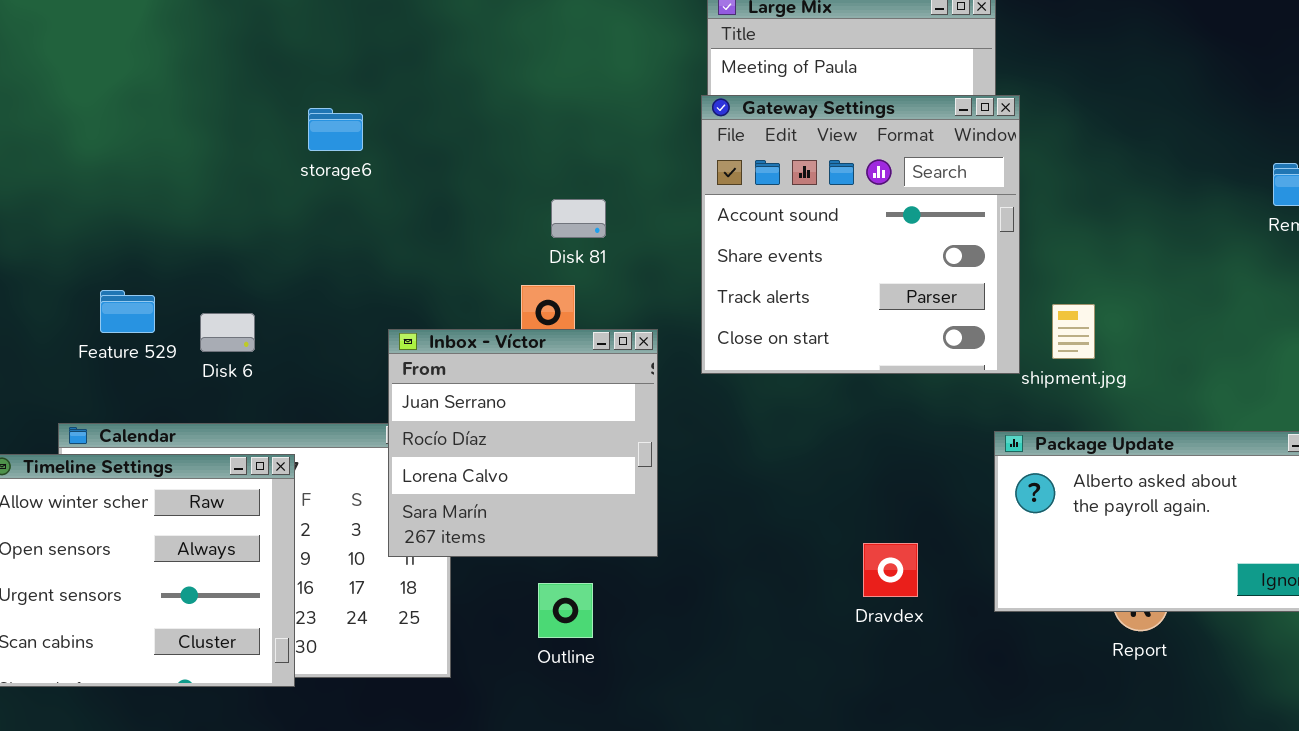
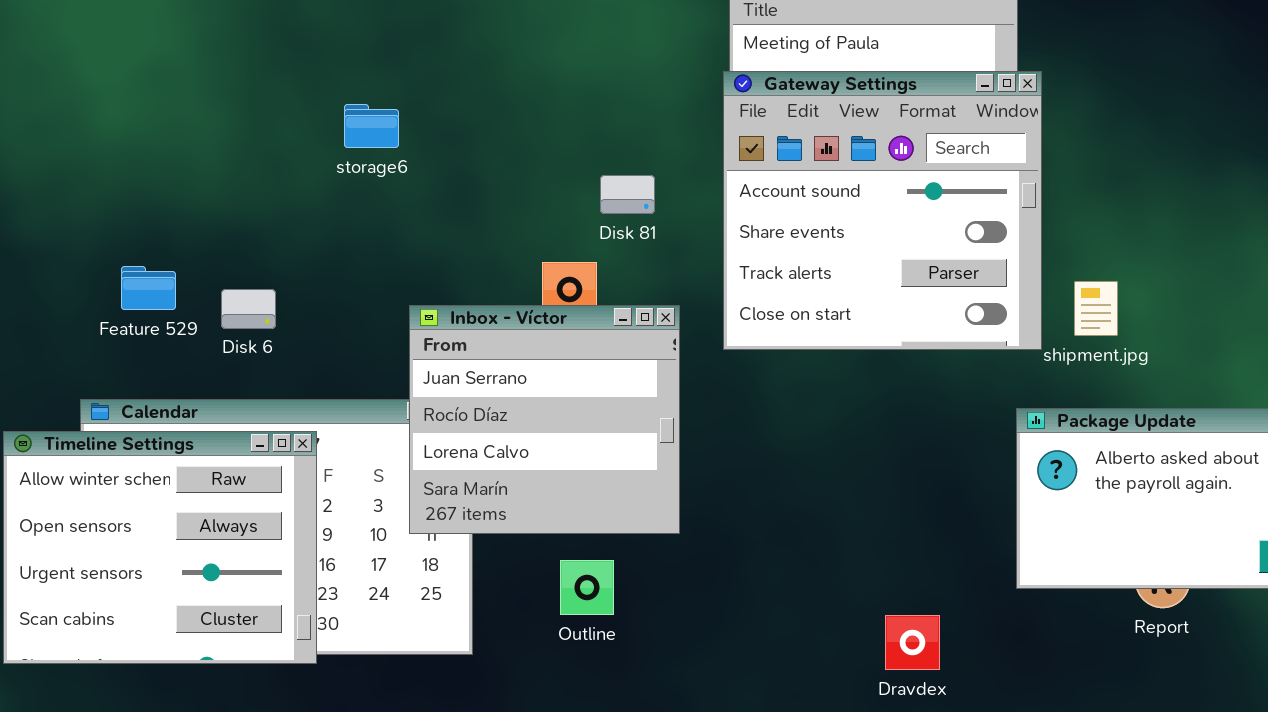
storage6: [308,108,363,151] -> [344,104,399,148], moved
Disk 81: [551,199,606,238] -> [600,175,655,214], moved
Dravdex: [863,543,918,597] -> [885,615,940,670], moved

